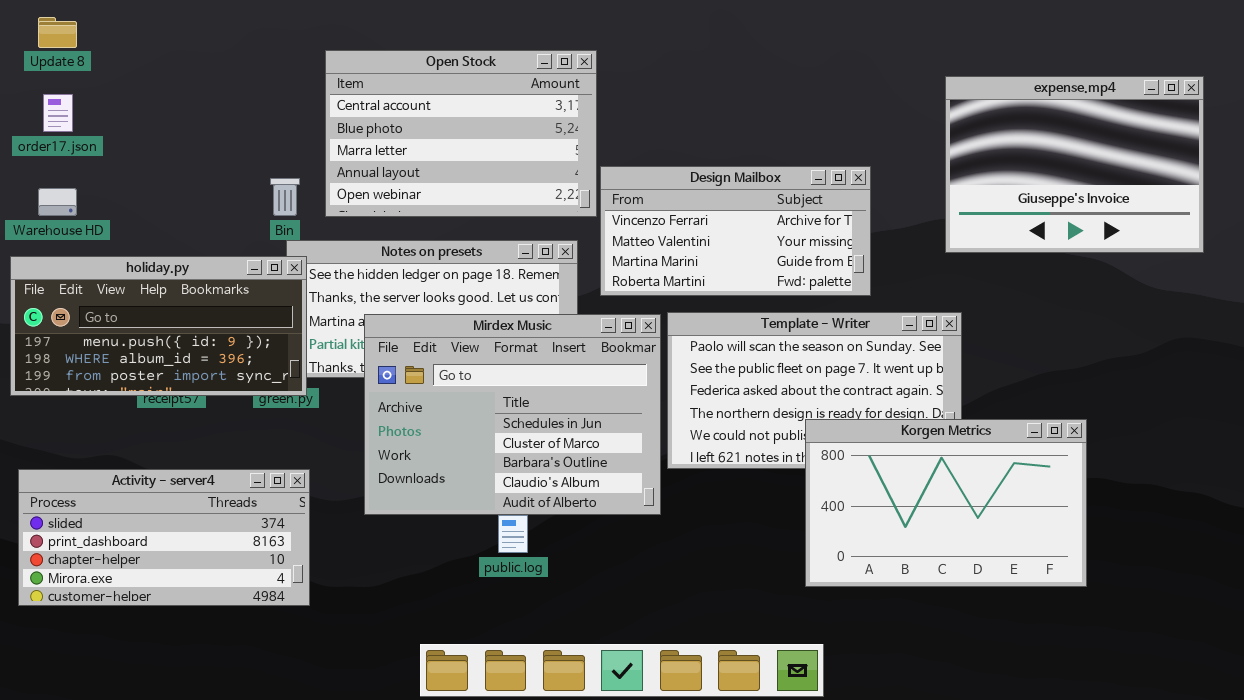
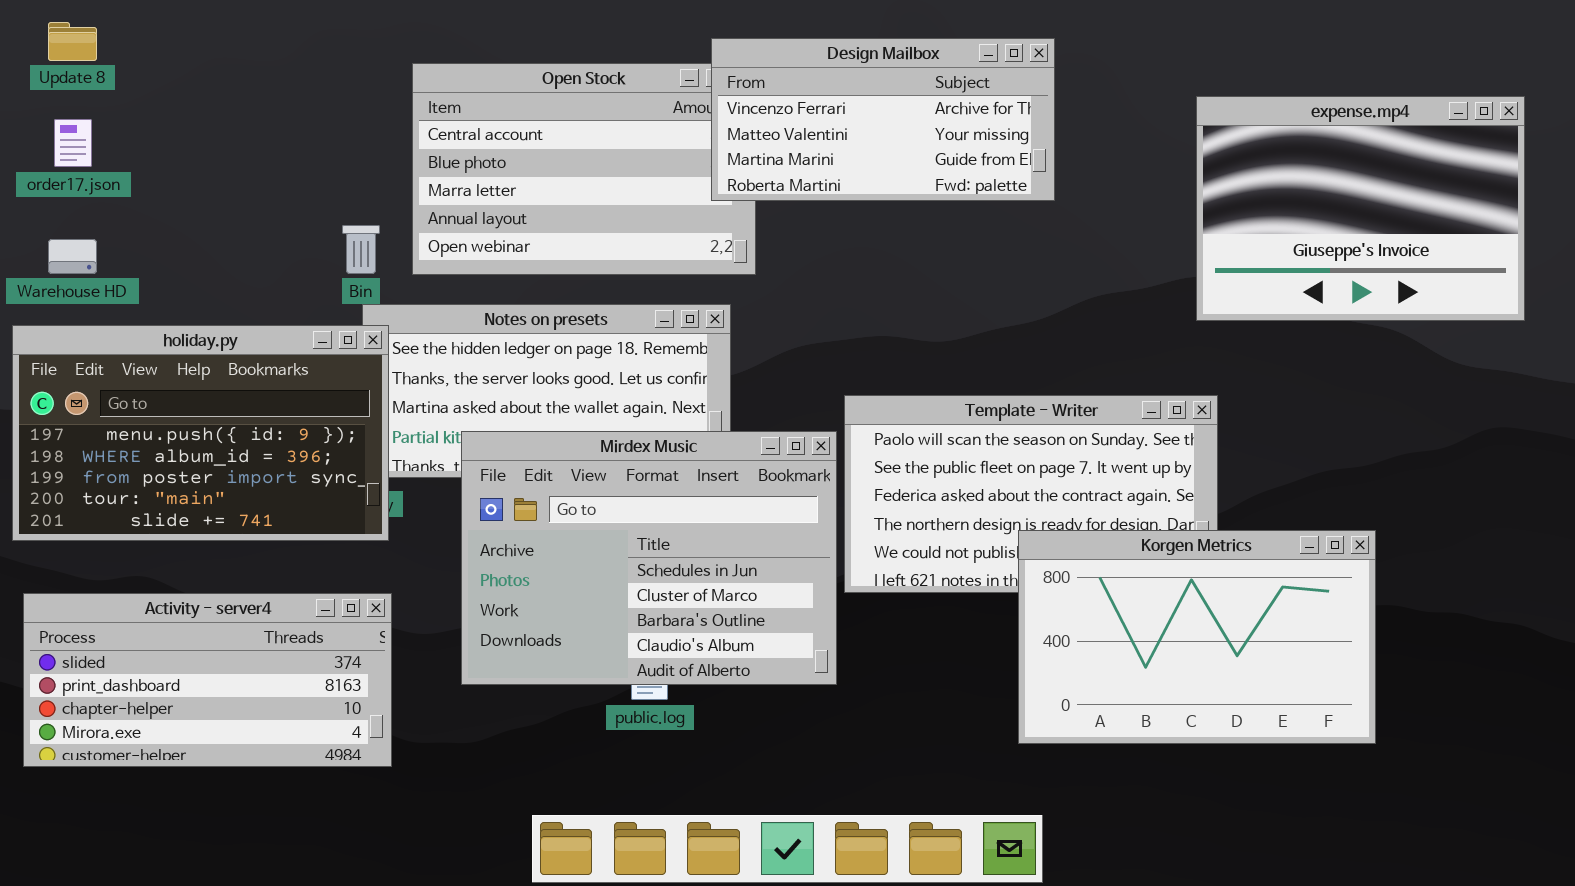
Design Mailbox: [600,166,871,296] -> [711,38,1055,201], moved
holiday.py: [10,256,307,396] -> [12,325,389,541], resized
Mirdex Music: [364,314,661,515] -> [461,431,837,685], moved

